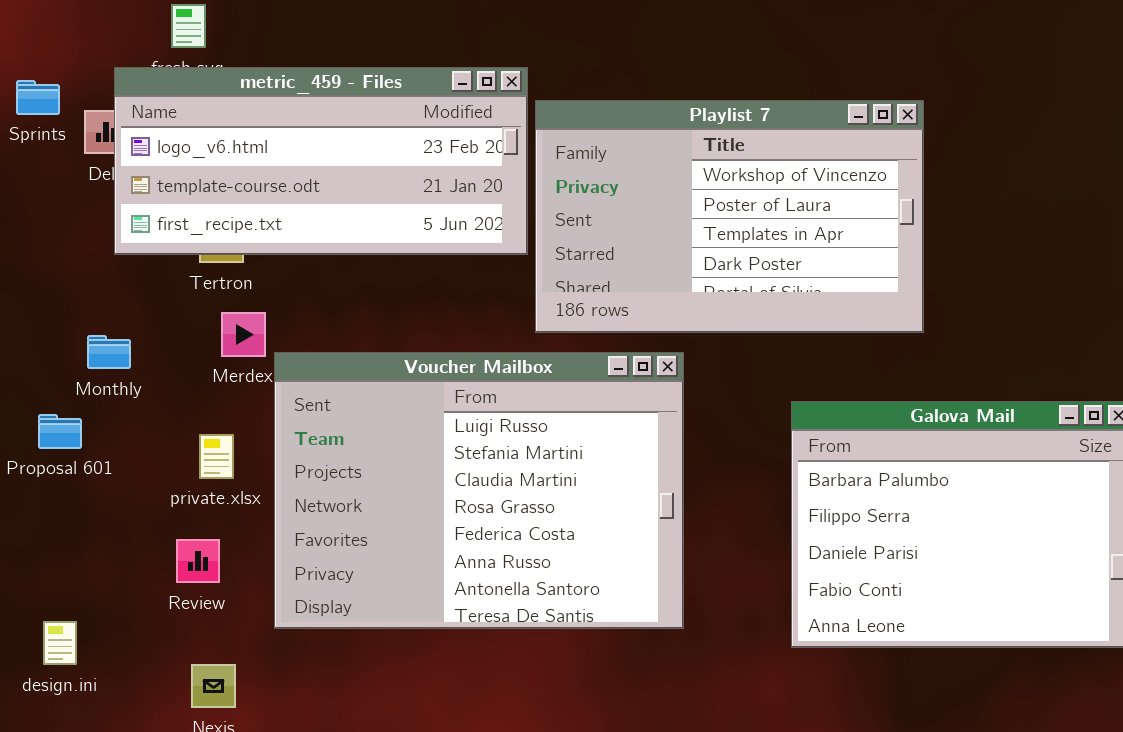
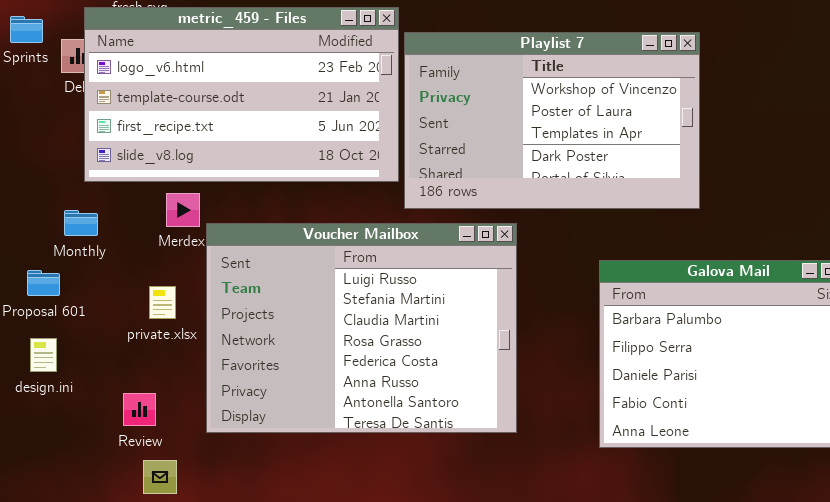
metric_459 - Files: [114,67,528,255] -> [84,7,399,182], resized
Review: [176,539,220,583] -> [123,393,156,426], moved
design.ini: [43,621,77,665] -> [30,338,57,372], moved

